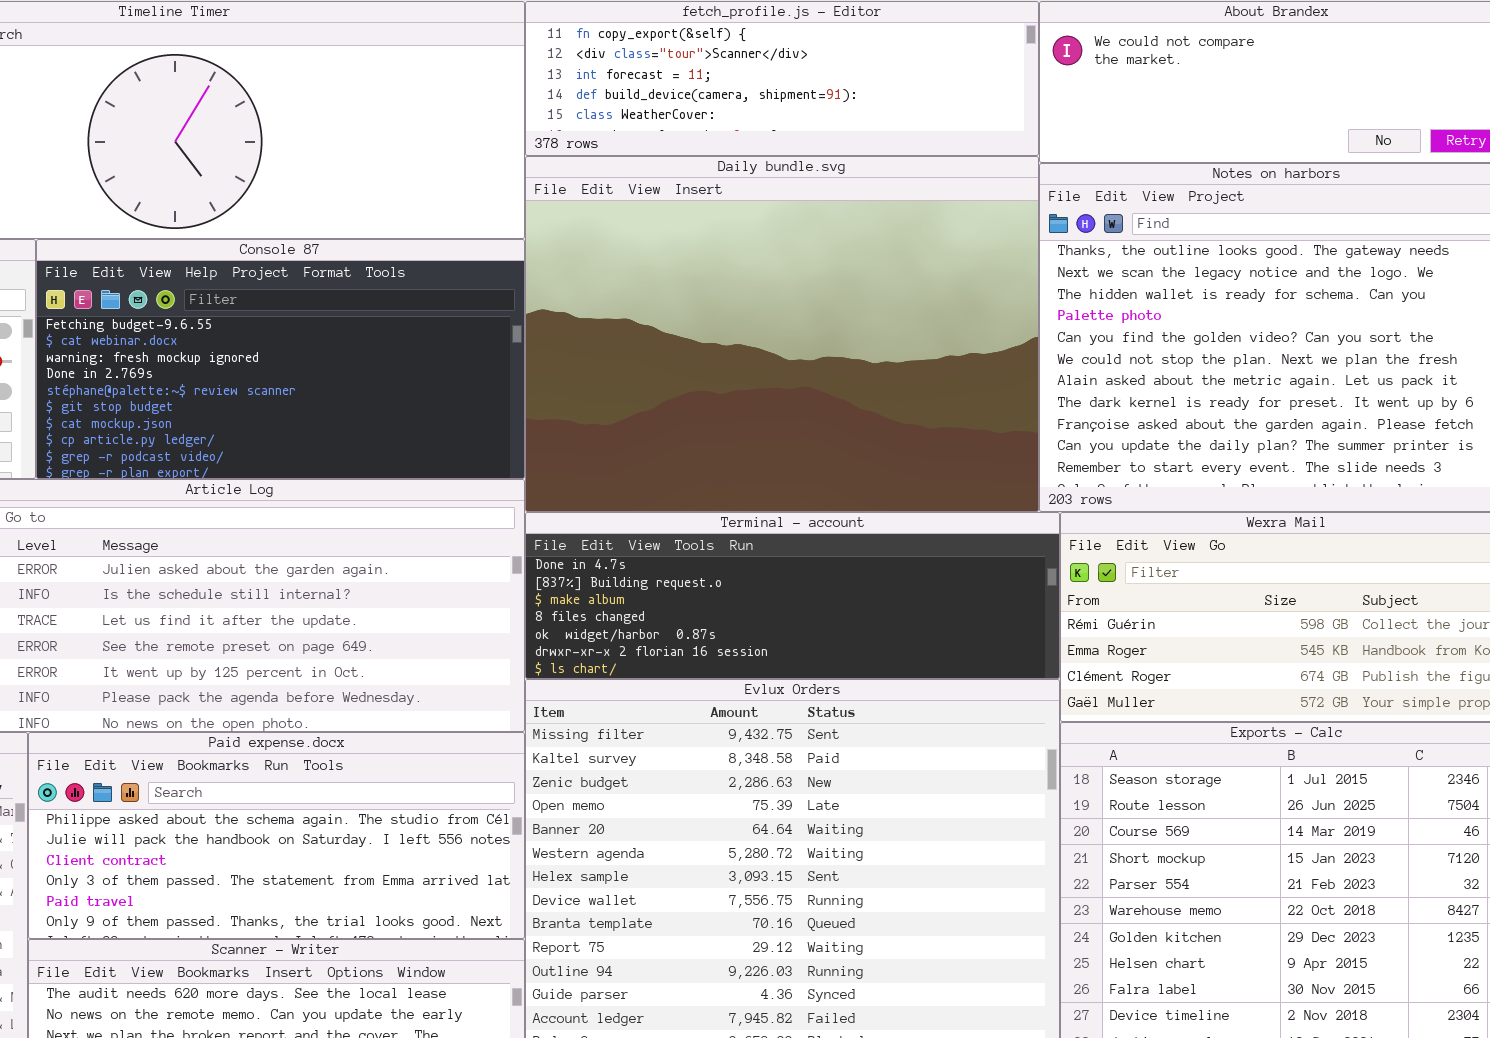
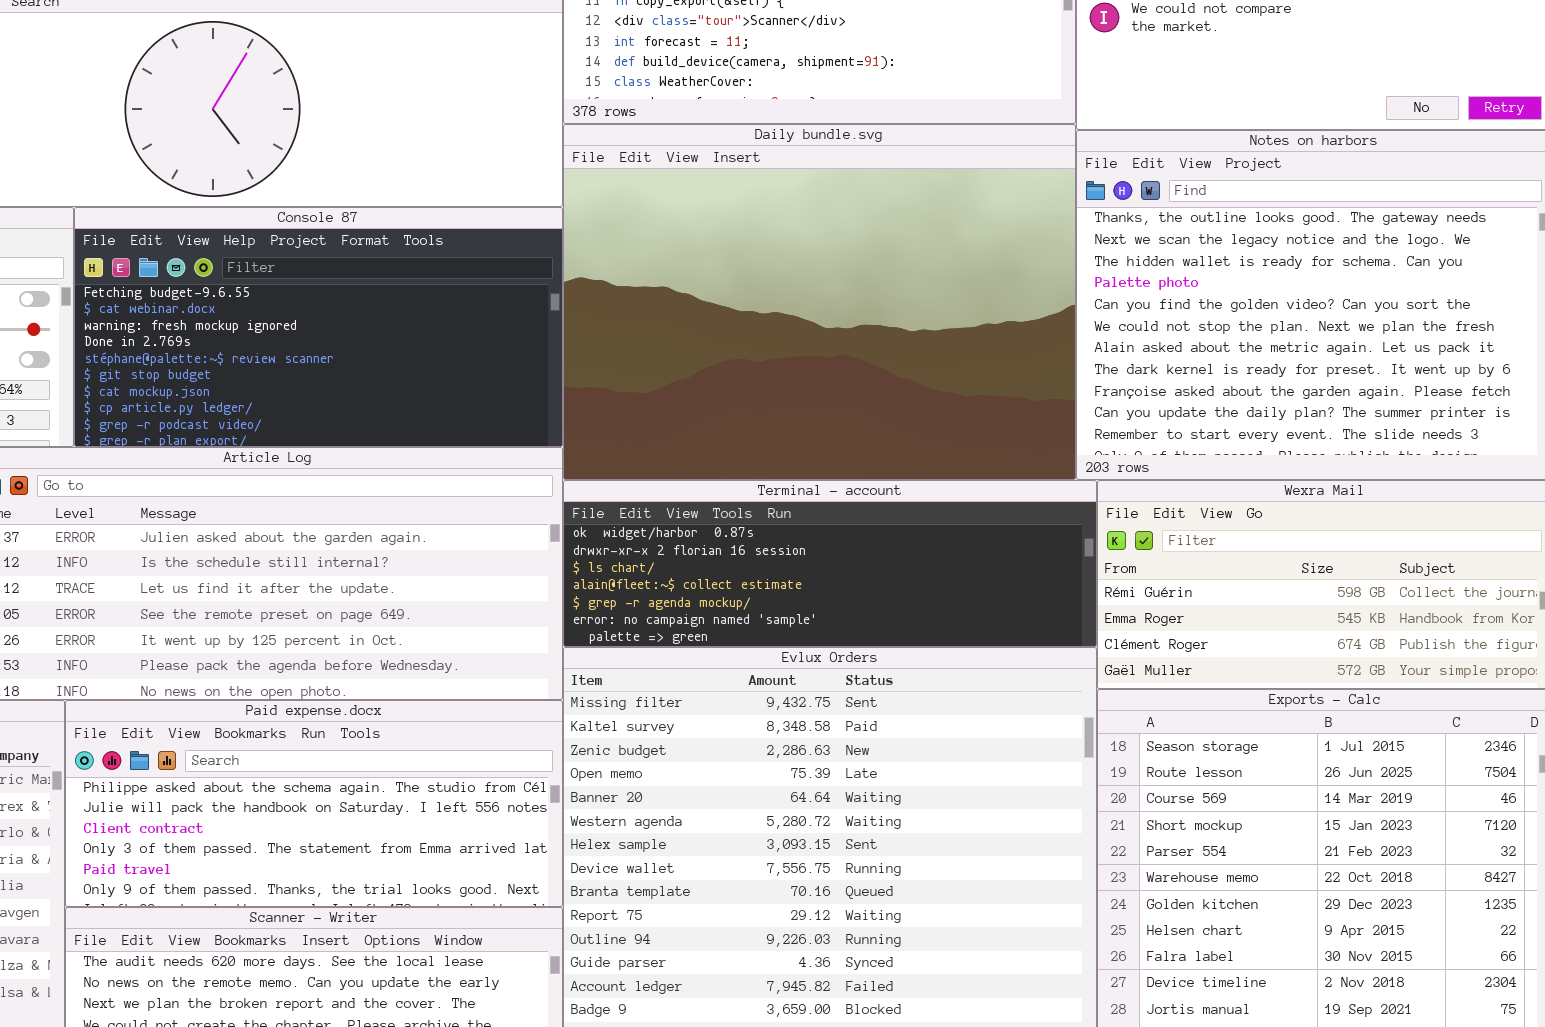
Terminal - account: [525,512,1060,679] -> [563,480,1097,647], scrolled down 4 rows

